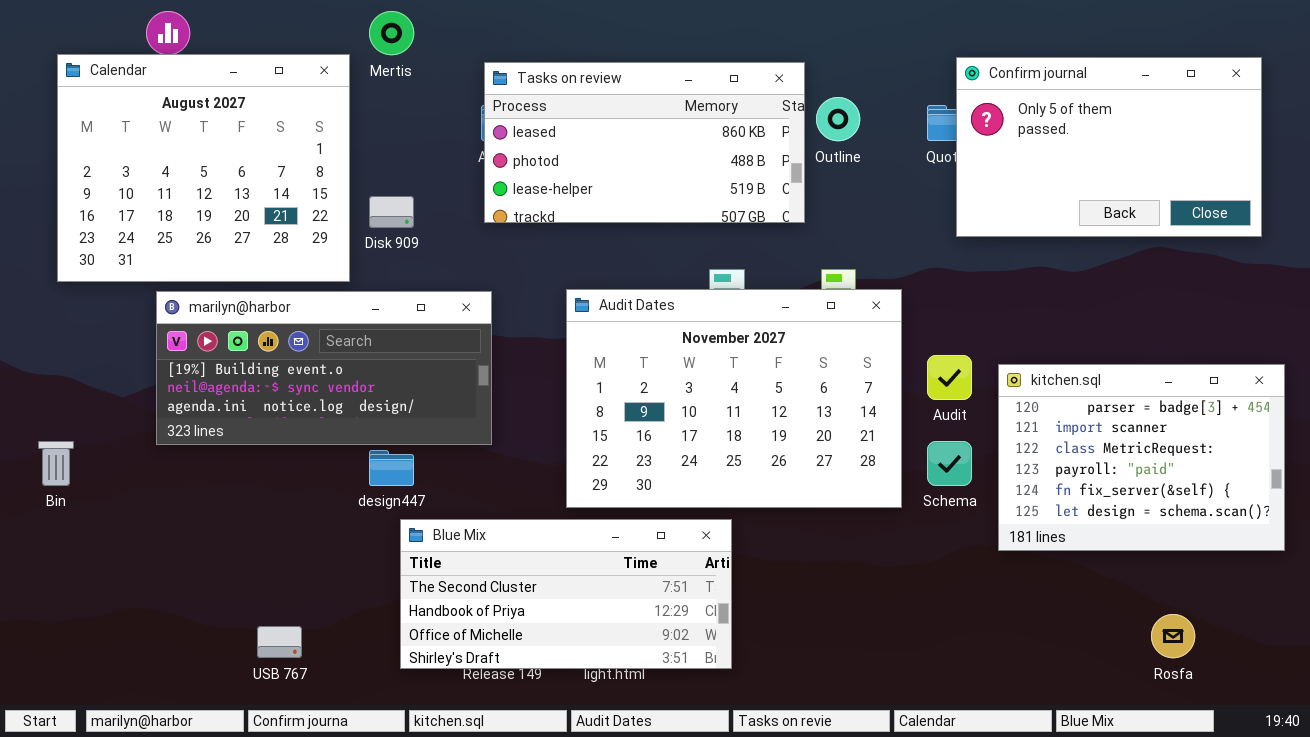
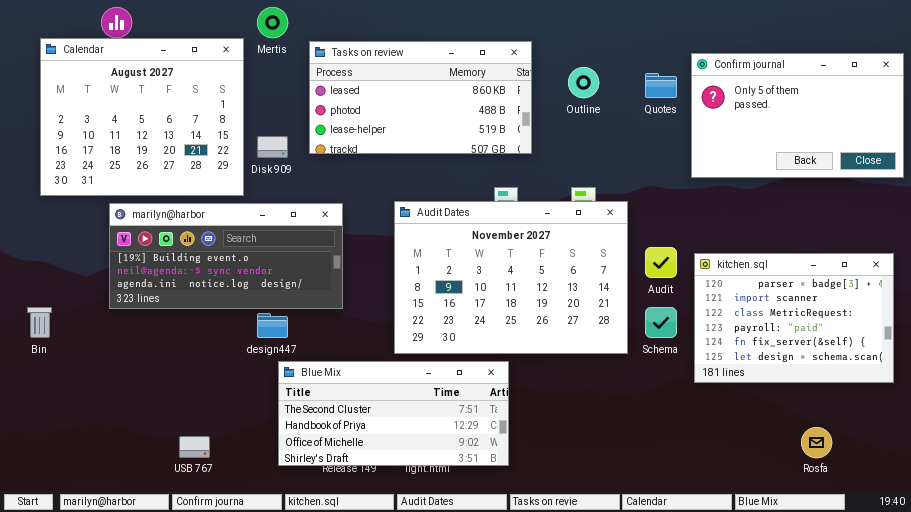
Confirm journal: [956,57,1262,237] -> [691,53,904,178], moved
Tasks on review: [484,62,805,223] -> [309,41,532,154], moved

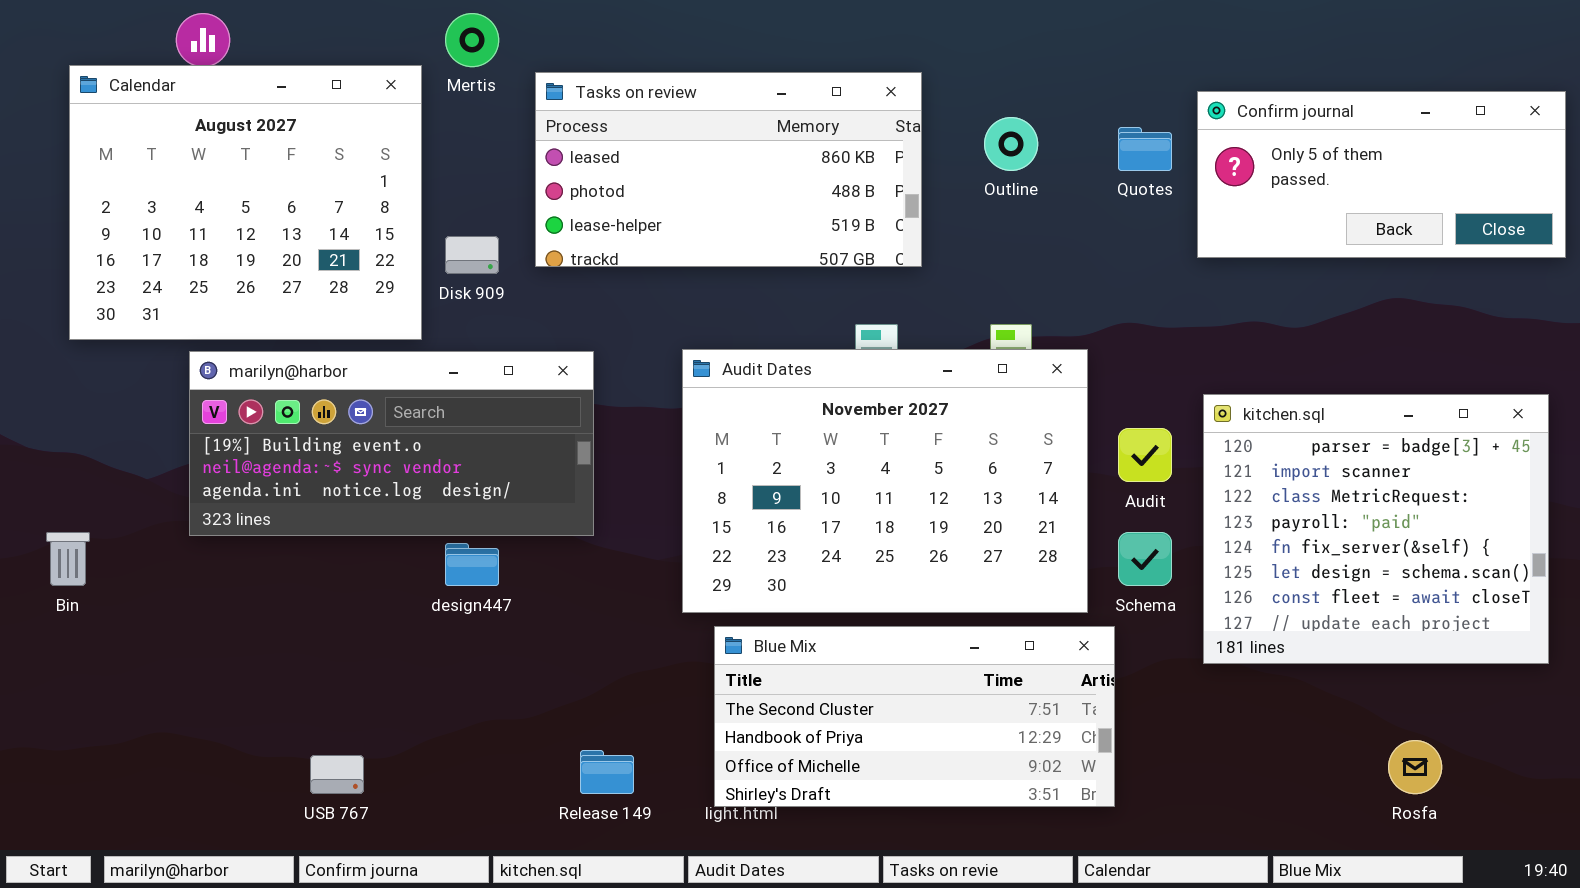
Confirm journal: [691,53,904,178] -> [1197,91,1566,258], resized
kitchen.sql: [694,253,894,383] -> [1203,394,1549,664], resized
Blue Mix: [278,361,509,466] -> [714,626,1115,807], moved

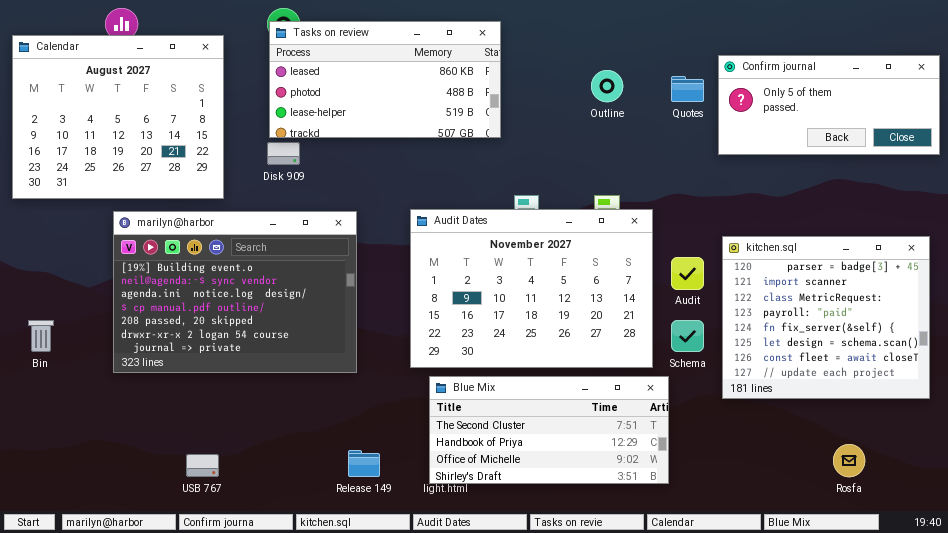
Calendar: [69,65,422,340] -> [12,35,224,199], moved
Tasks on review: [535,72,922,267] -> [269,21,501,138], moved
marilyn@harbor: [189,351,594,536] -> [113,211,357,373], resized

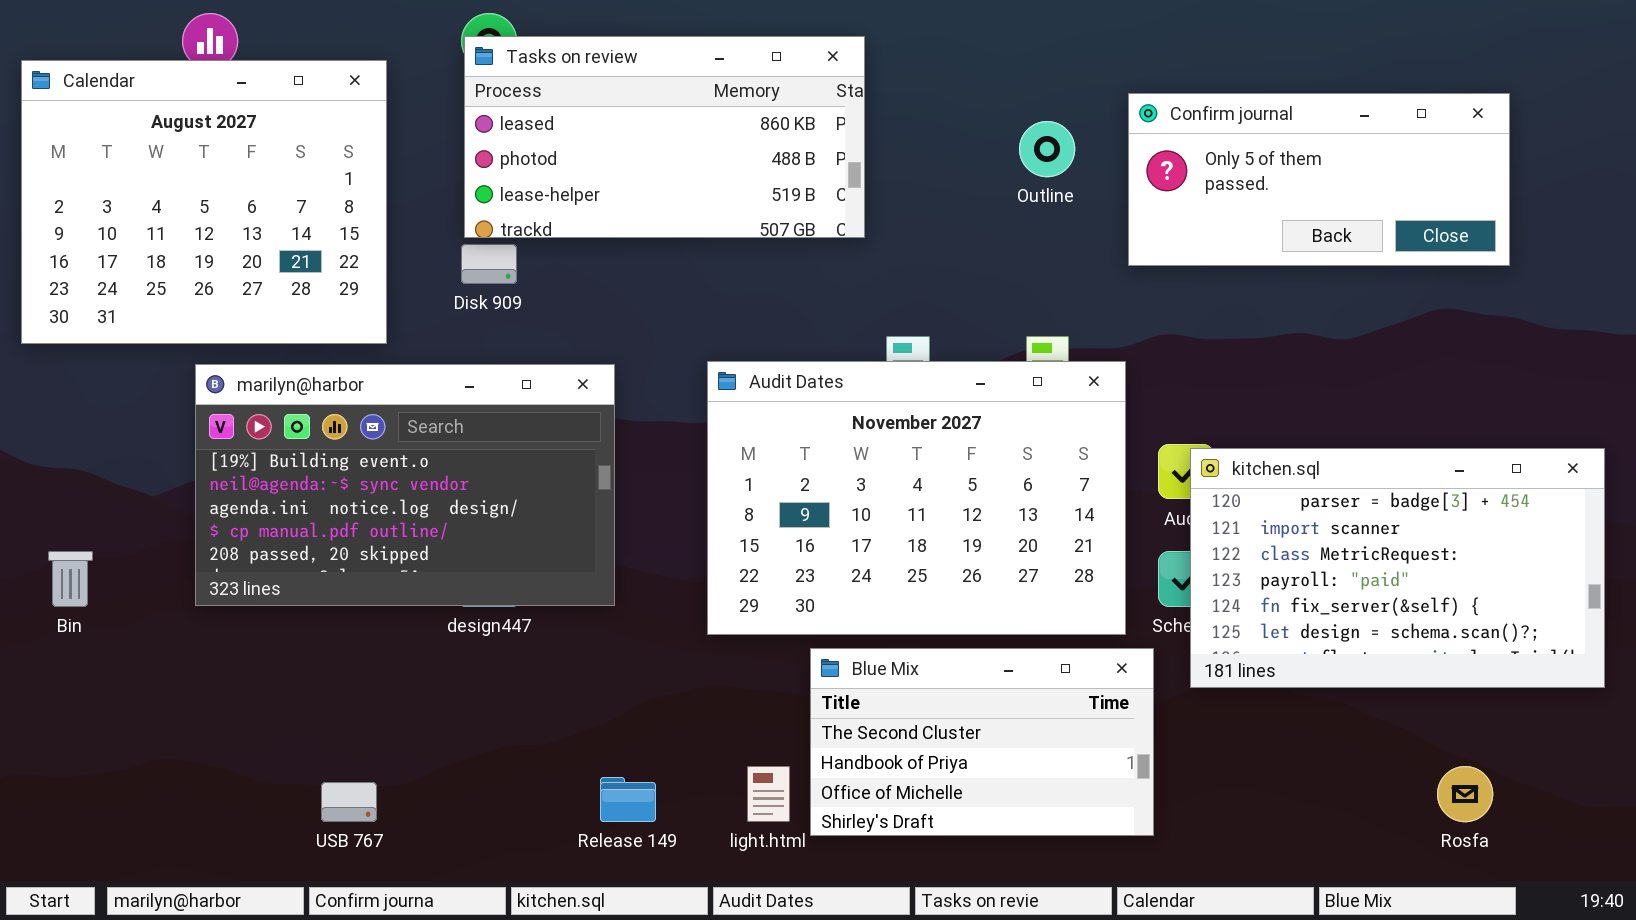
Confirm journal: [718,55,940,155] -> [1128,93,1510,266], moved
marilyn@harbor: [113,211,357,373] -> [195,364,615,606], resized
kitchen.sql: [722,236,930,399] -> [1190,448,1605,688], resized
Blue Mix: [429,376,669,484] -> [810,648,1154,836], resized

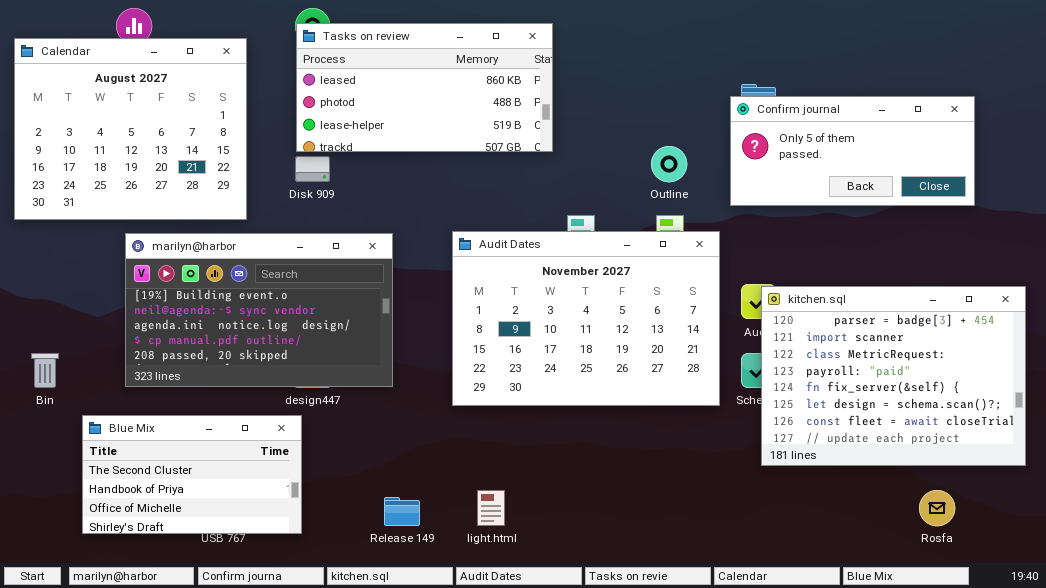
Confirm journal: [1128,93,1510,266] -> [730,96,975,206], moved
Outline: [1019,121,1075,177] -> [651,146,687,182], moved
kitchen.sql: [1190,448,1605,688] -> [761,286,1026,466], resized
Blue Mix: [810,648,1154,836] -> [82,415,302,534], moved

